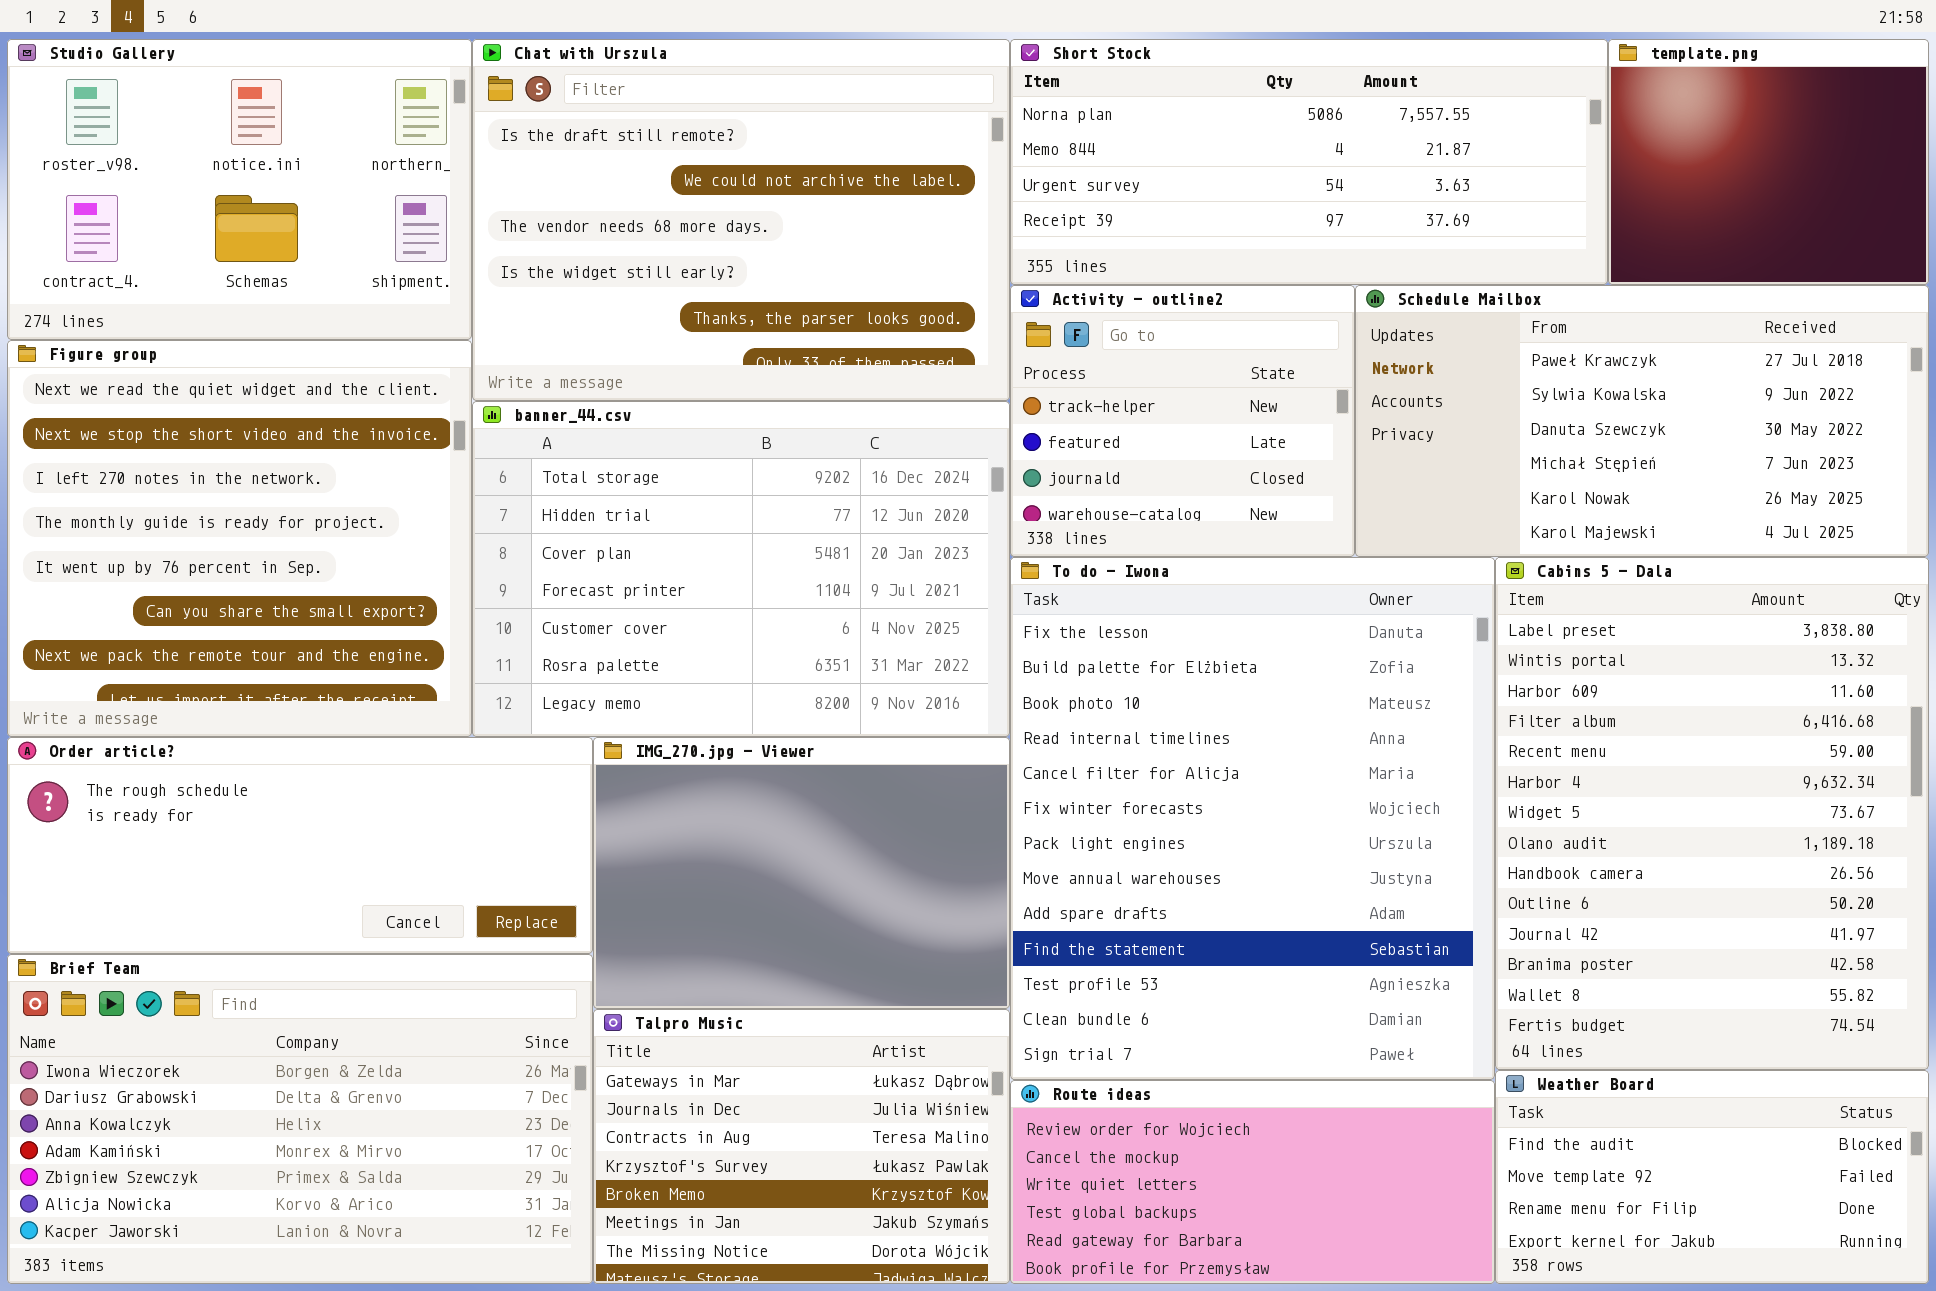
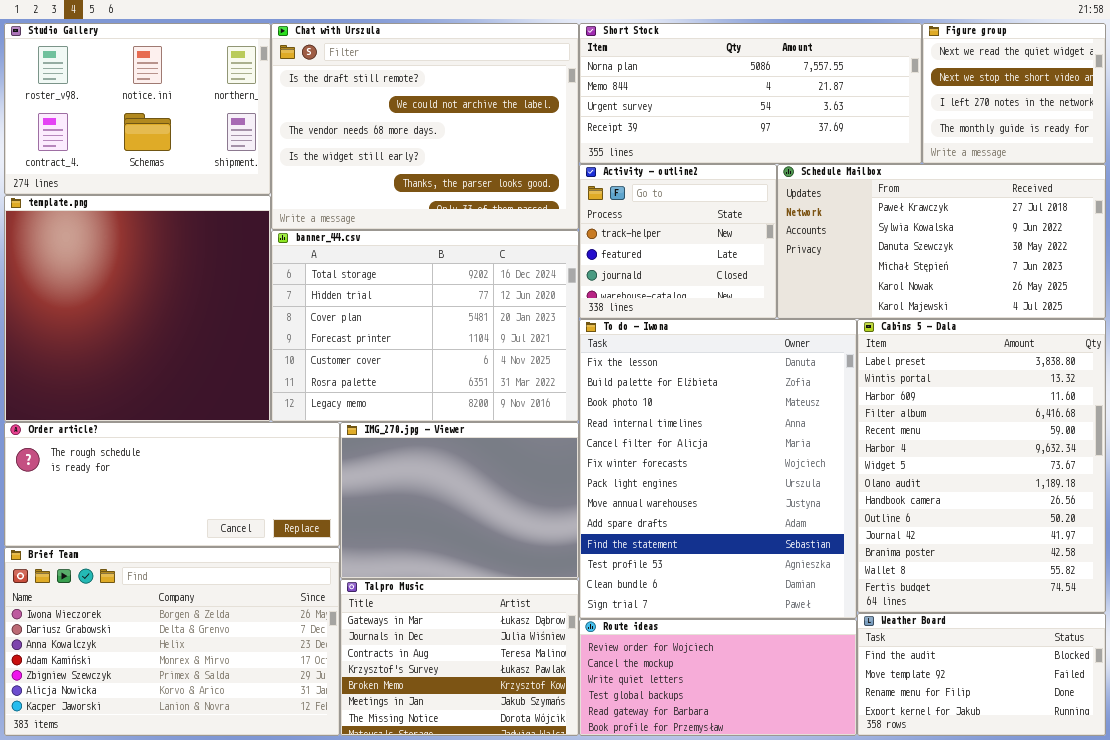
template.png: [1608,39,1929,285] -> [4,195,271,422], moved, resized
Figure group: [7,340,472,737] -> [922,23,1106,164], moved, resized

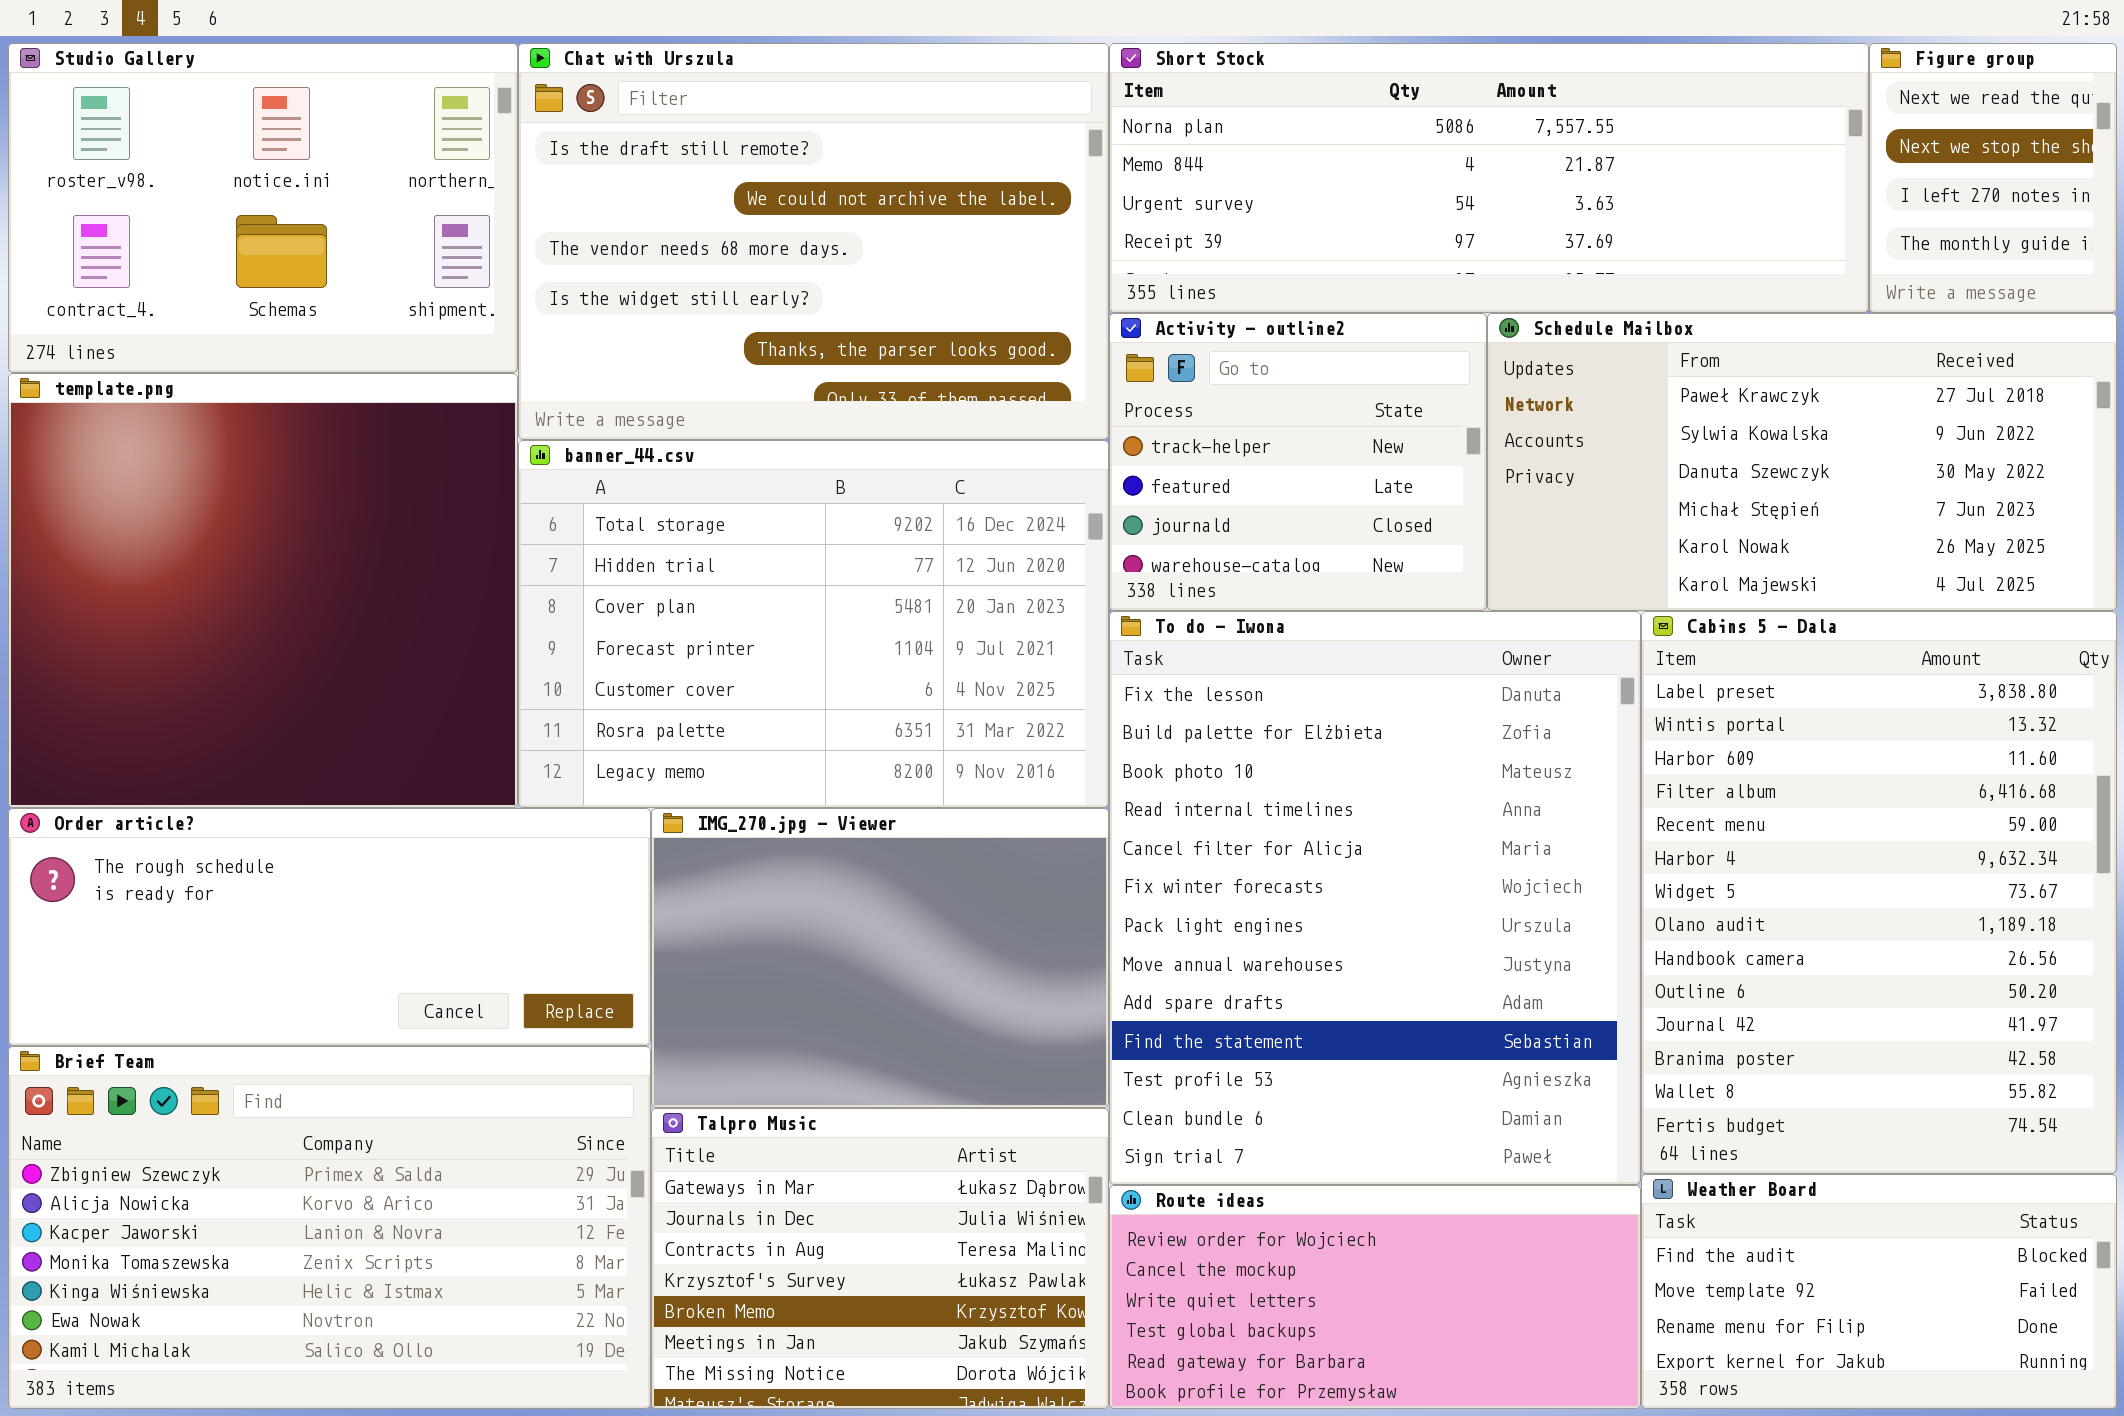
Short Stock: [579,23,922,164] -> [1109,43,1869,313], resized
Figure group: [922,23,1106,164] -> [1869,43,2117,313], resized
Brief Team: [4,547,340,736] -> [8,1046,651,1409], scrolled down 4 rows

